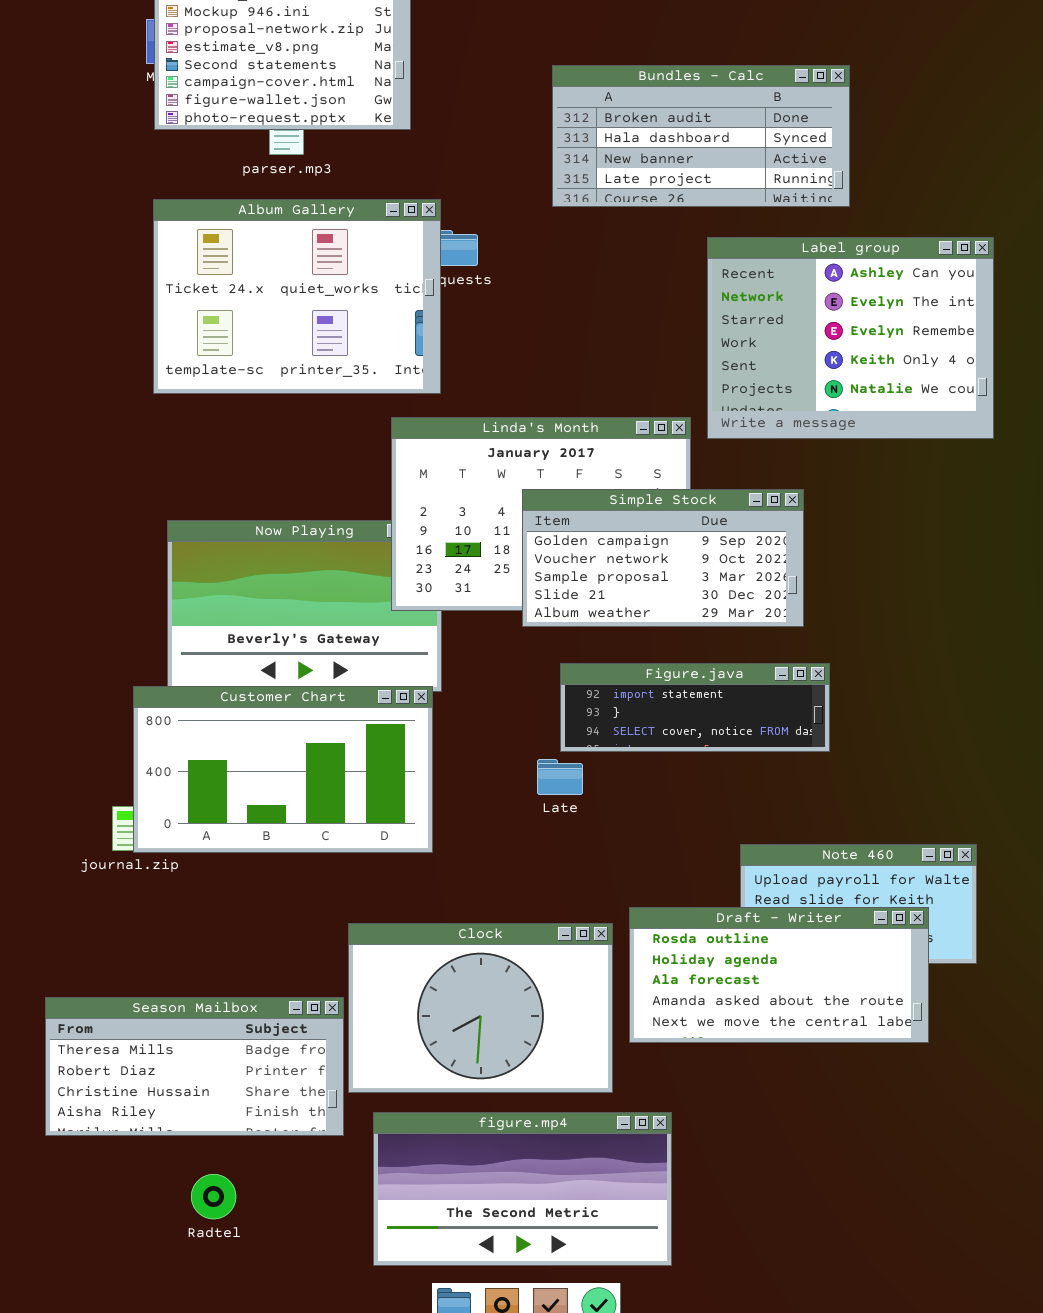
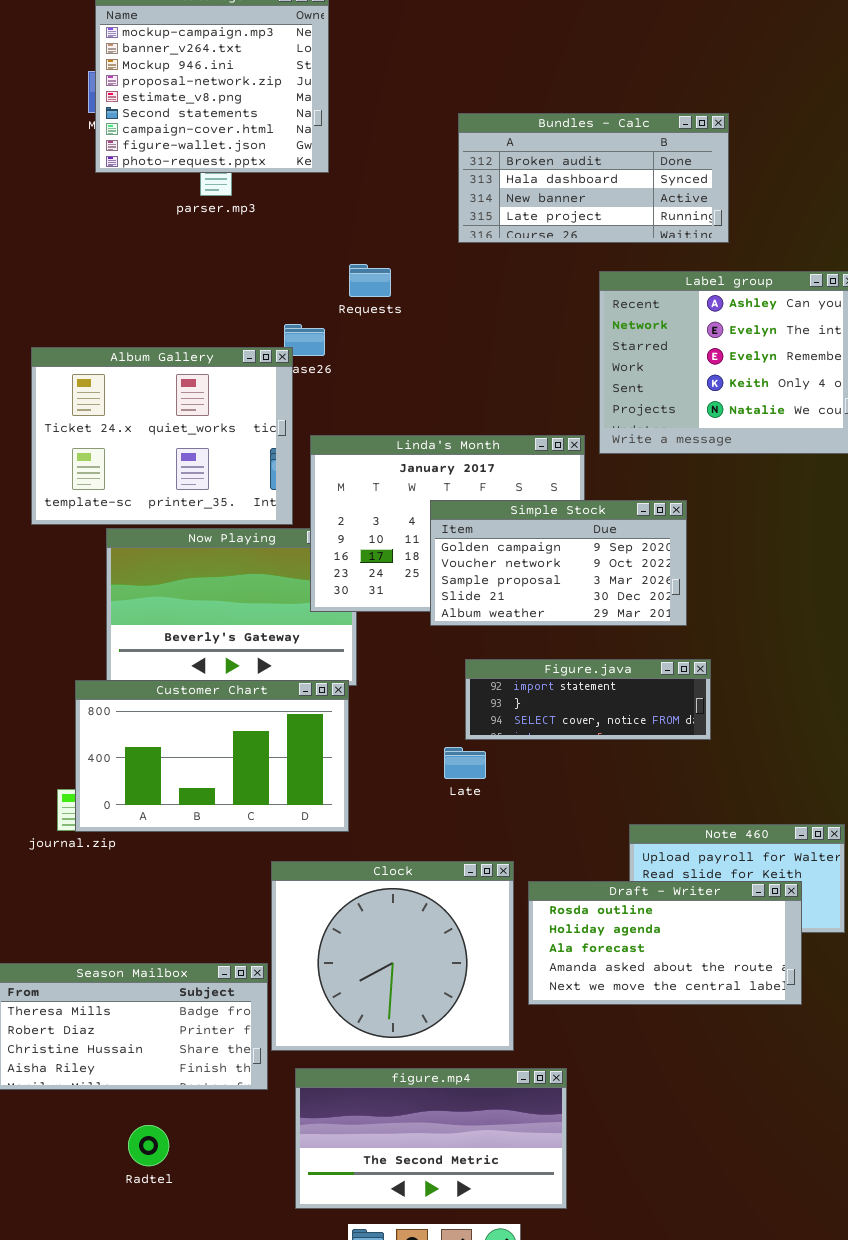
Album Gallery: [153,199,441,394] -> [31,347,293,525], moved
Clock: [348,923,613,1093] -> [271,861,514,1051], resized

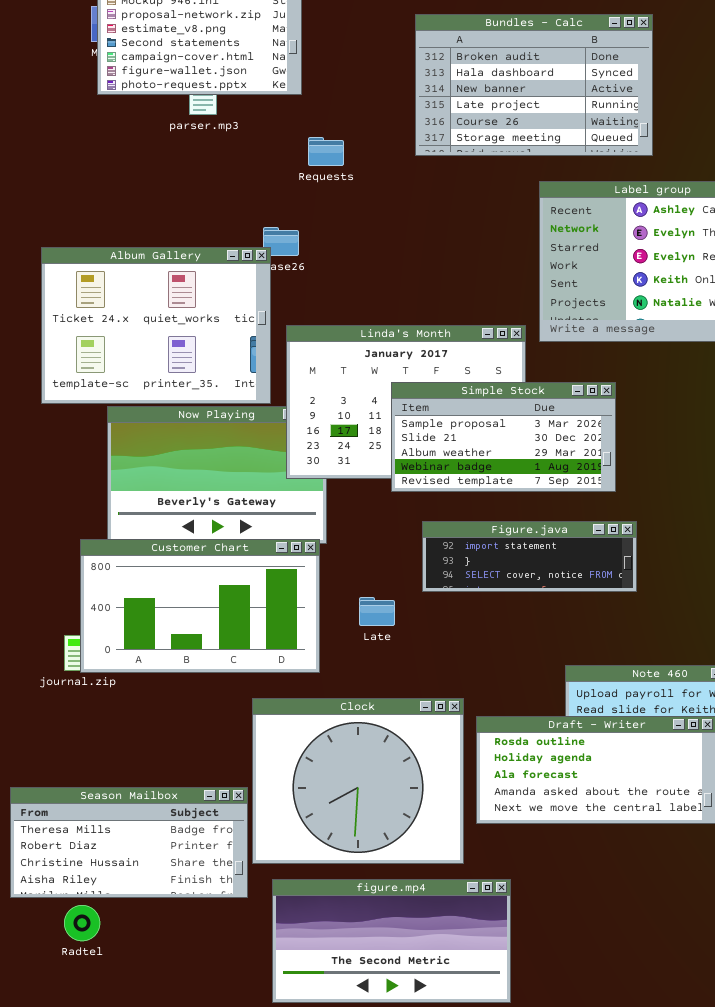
Bundles - Calc: [458,113,729,243] -> [415,14,653,156], resized
Requests: [349,264,391,297] -> [308,137,344,166], moved
Simple Stock: [430,500,687,626] -> [391,382,616,492], scrolled down 2 rows
Late: [444,747,486,779] -> [359,597,395,626], moved
Radtel: [128,1125,169,1166] -> [64,905,100,941], moved

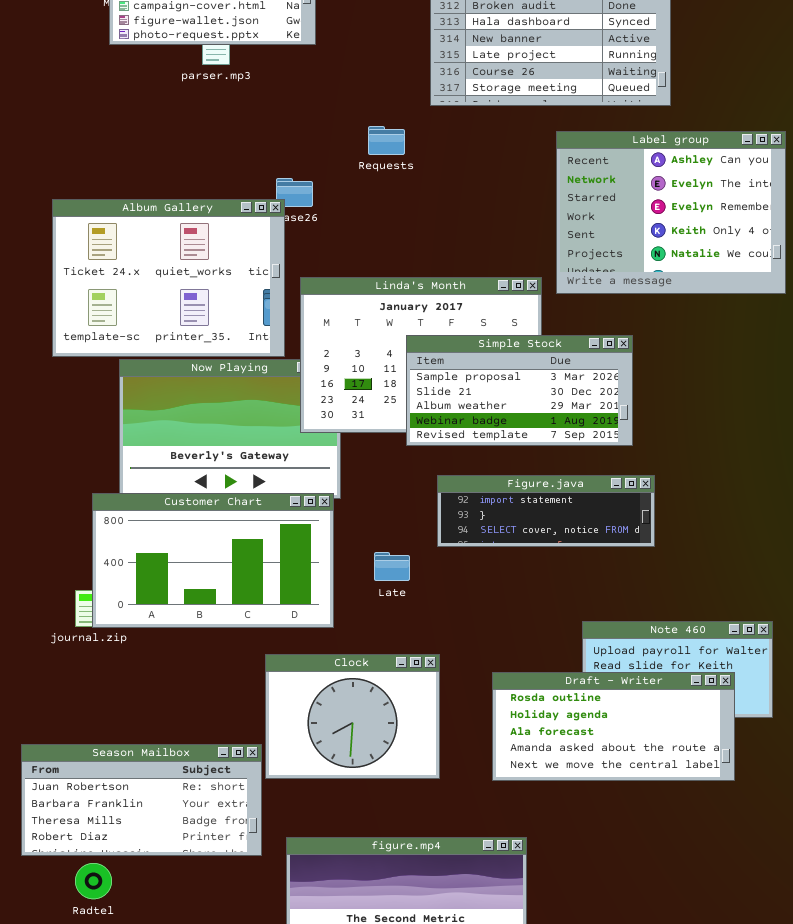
Requests: [308,137,344,166] -> [368,126,405,155], moved
Clock: [252,698,464,864] -> [265,654,440,779], resized
Season Mailbox: [10,787,248,898] -> [21,744,262,856], scrolled up 2 rows

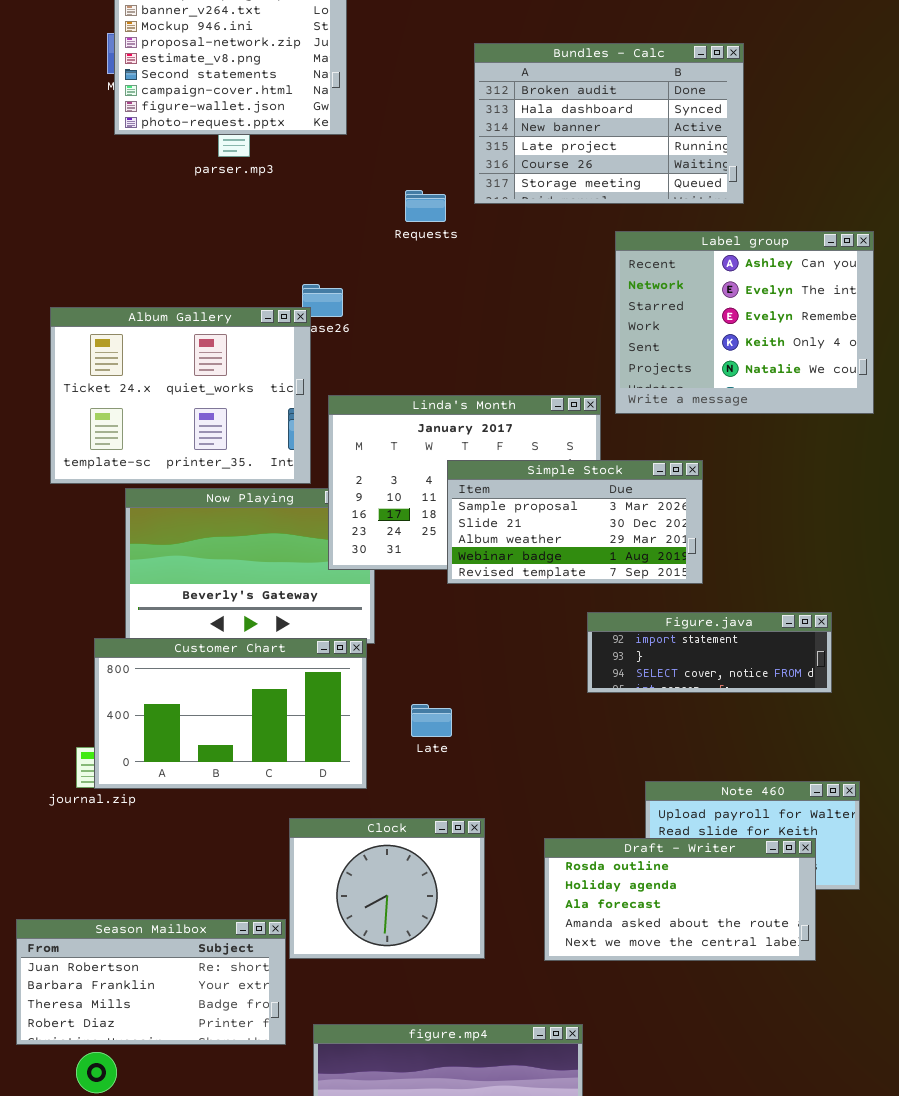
Requests: [368,126,405,155] -> [405,190,446,222], moved
Figure.java: [437,475,655,547] -> [587,612,832,693], moved

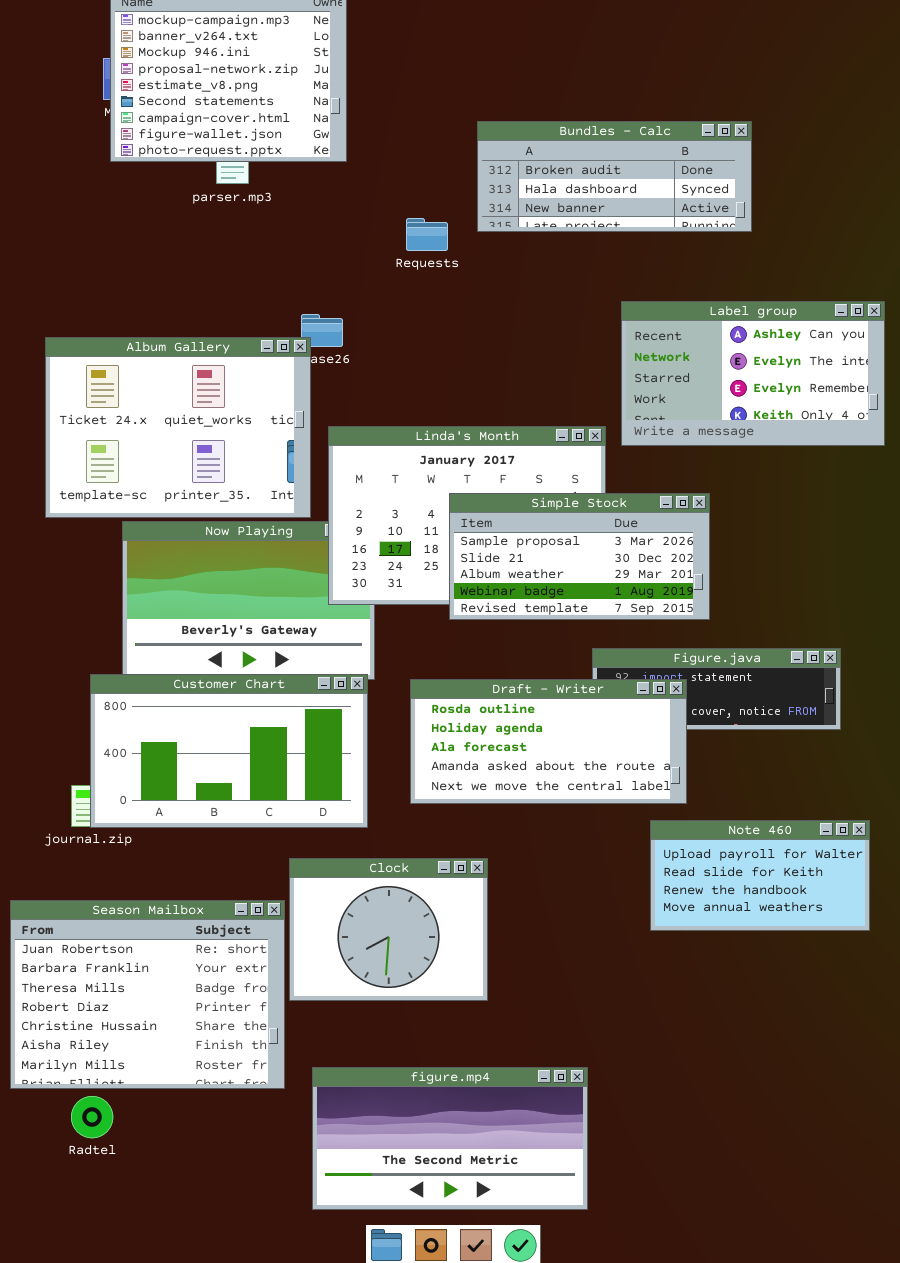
Bundles - Calc: [474,43,744,204] -> [477,121,752,232], resized
Label group: [615,231,874,414] -> [621,301,885,446], resized
Draft - Writer: [544,838,816,961] -> [410,679,687,804], moved
Season Mailbox: [16,919,286,1045] -> [10,900,285,1089], resized

